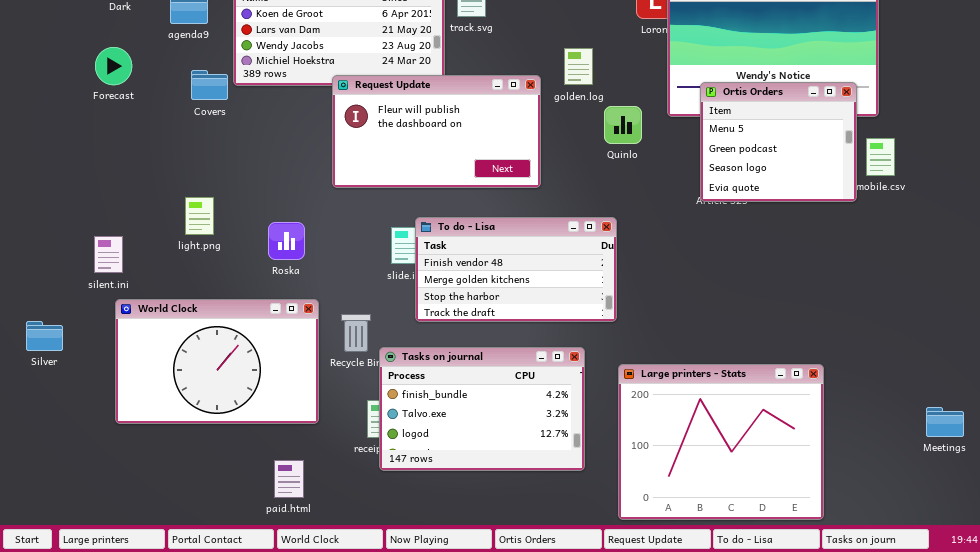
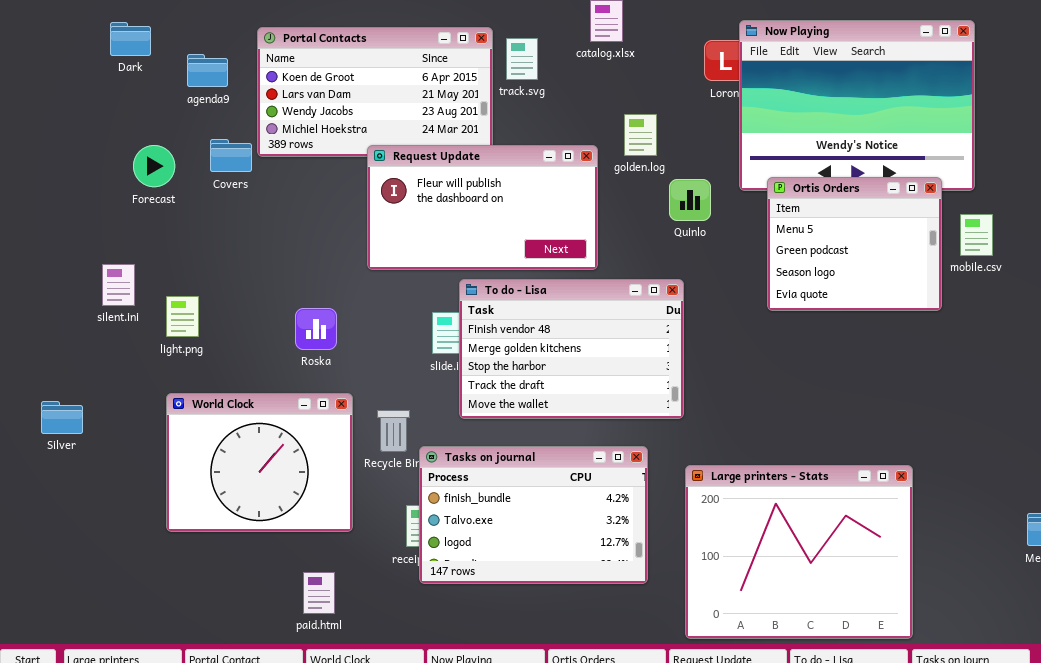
Forecast: [95,47,132,85] -> [133,145,175,187], moved
Ortis Orders: [700,82,857,202] -> [767,177,942,311], moved
light.png: [185,197,214,235] -> [166,296,199,337], moved
To do - Lisa: [415,217,617,322] -> [459,279,684,419], resized
silent.ini: [94,236,123,273] -> [102,264,135,306], moved
World Clock: [115,299,319,424] -> [166,393,353,532], resized
Silver: [26,321,63,351] -> [41,401,83,434], moved

